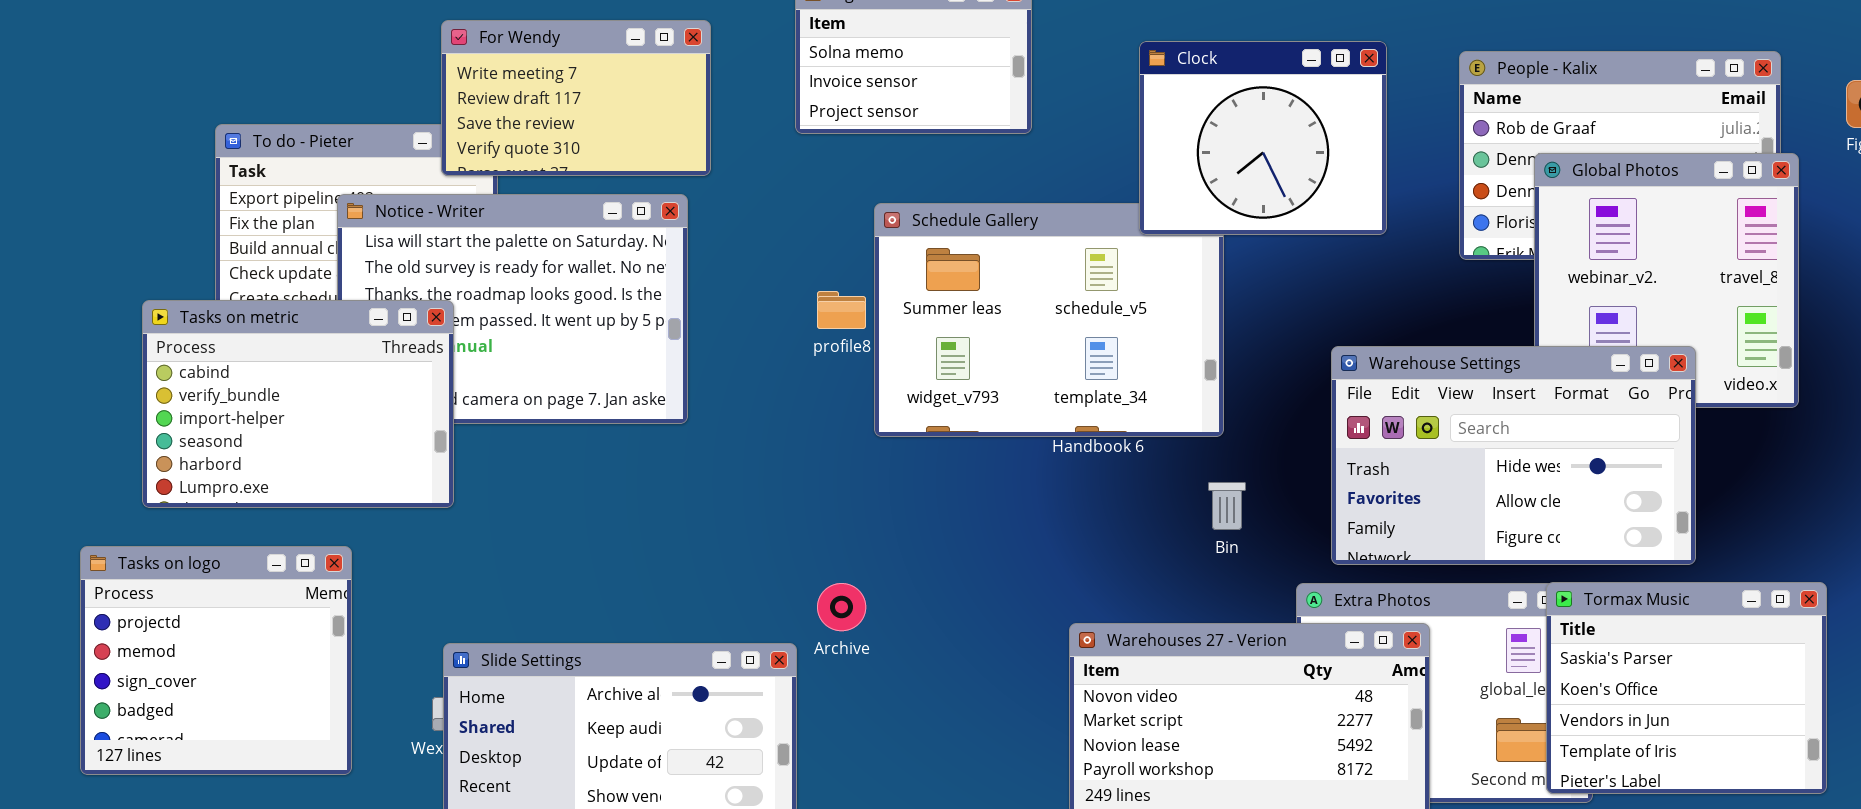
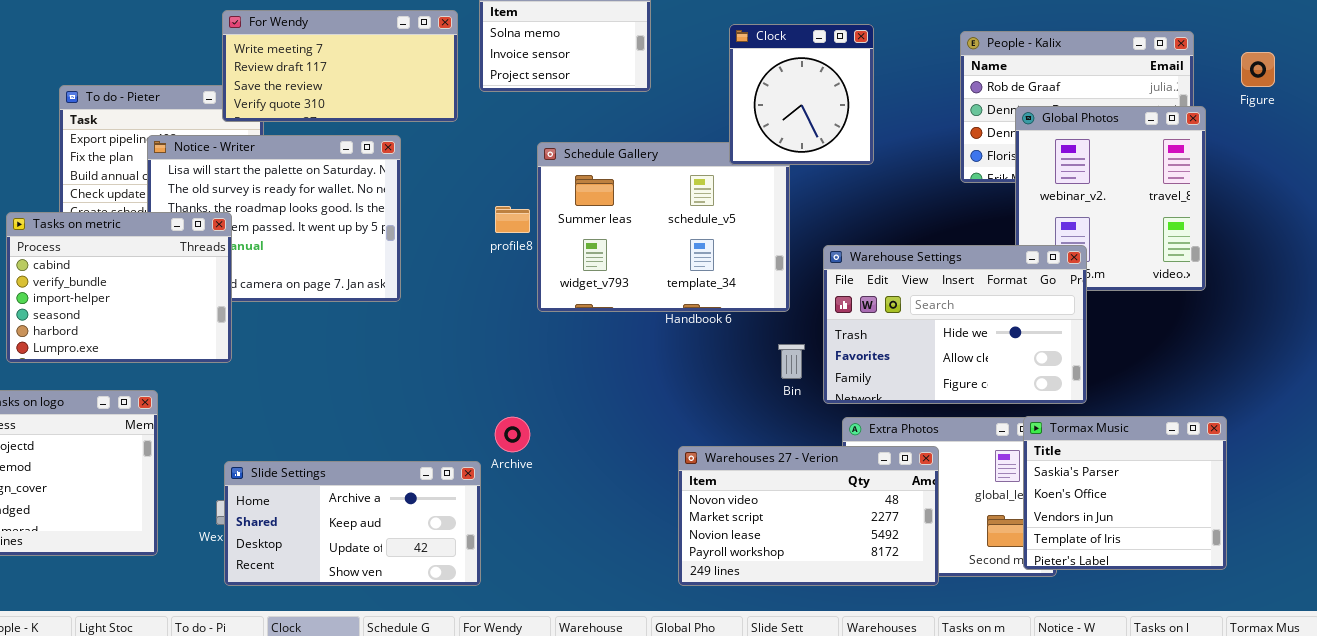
For Wendy: [441,20,711,176] -> [222,10,458,122], resized
Clock: [1139,41,1387,235] -> [729,24,874,165], resized
Warehouse Settings: [1331,346,1696,565] -> [823,245,1087,404], moved

